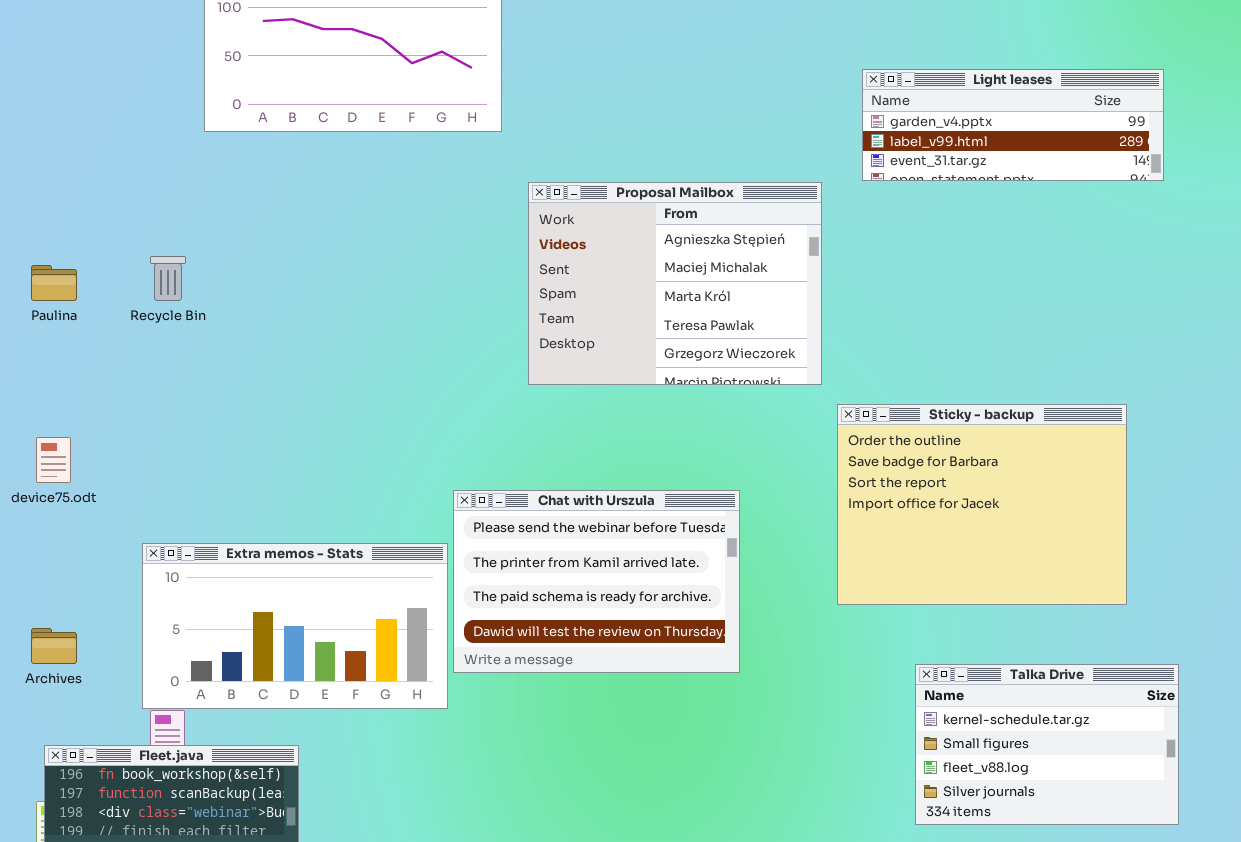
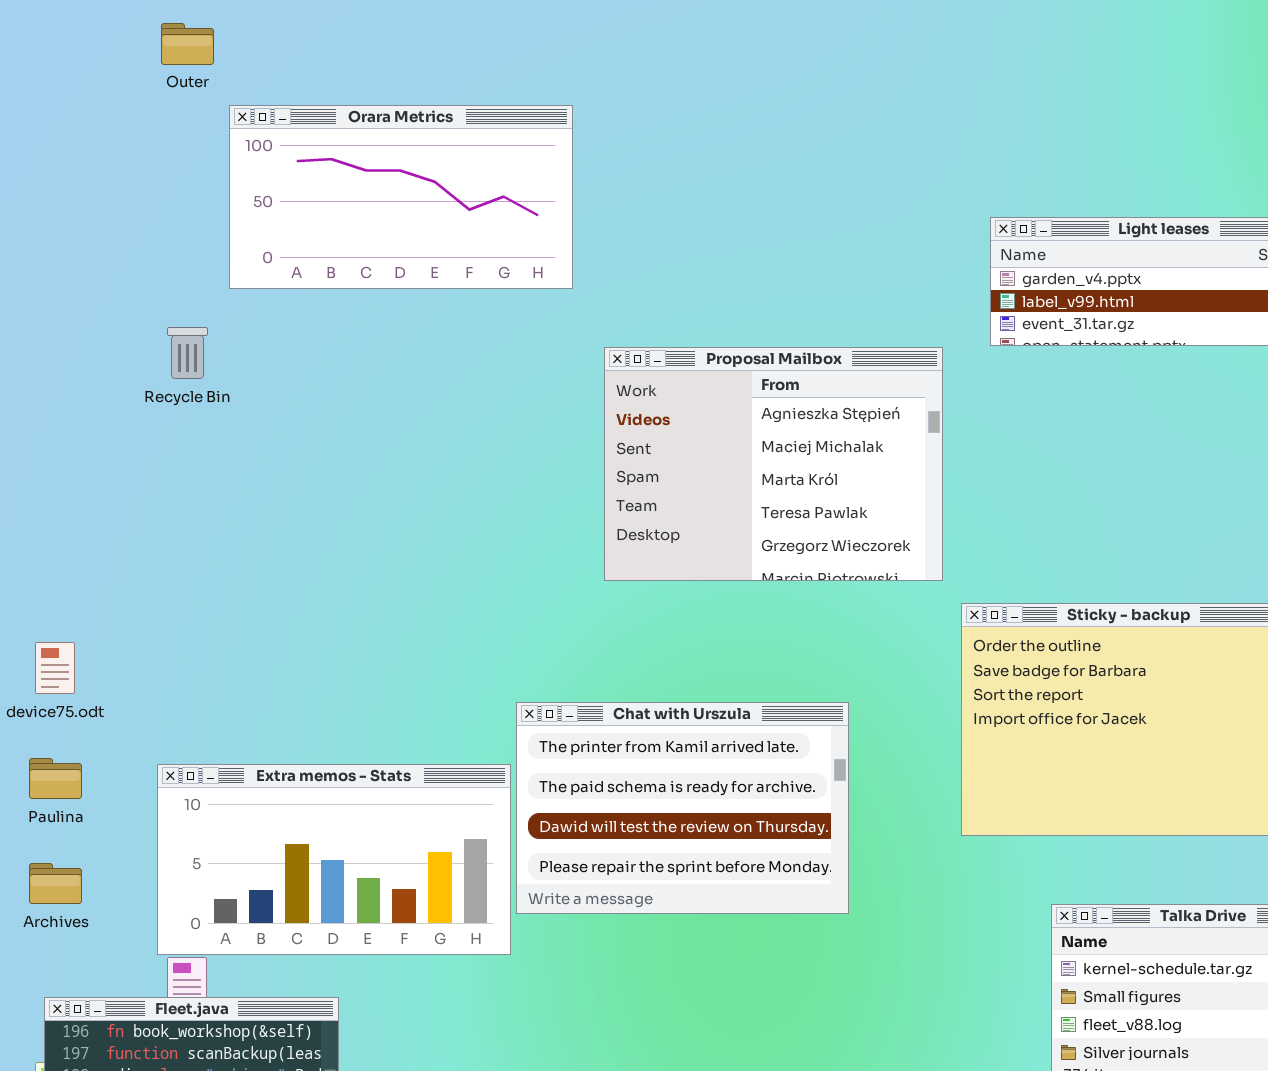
Recycle Bin: [150,256,186,301] -> [167,327,208,379], moved
Paulina: [31,265,77,301] -> [29,758,82,799], moved
Chat with Urszula: [453,490,740,673] -> [516,702,849,914], scrolled down 1 row

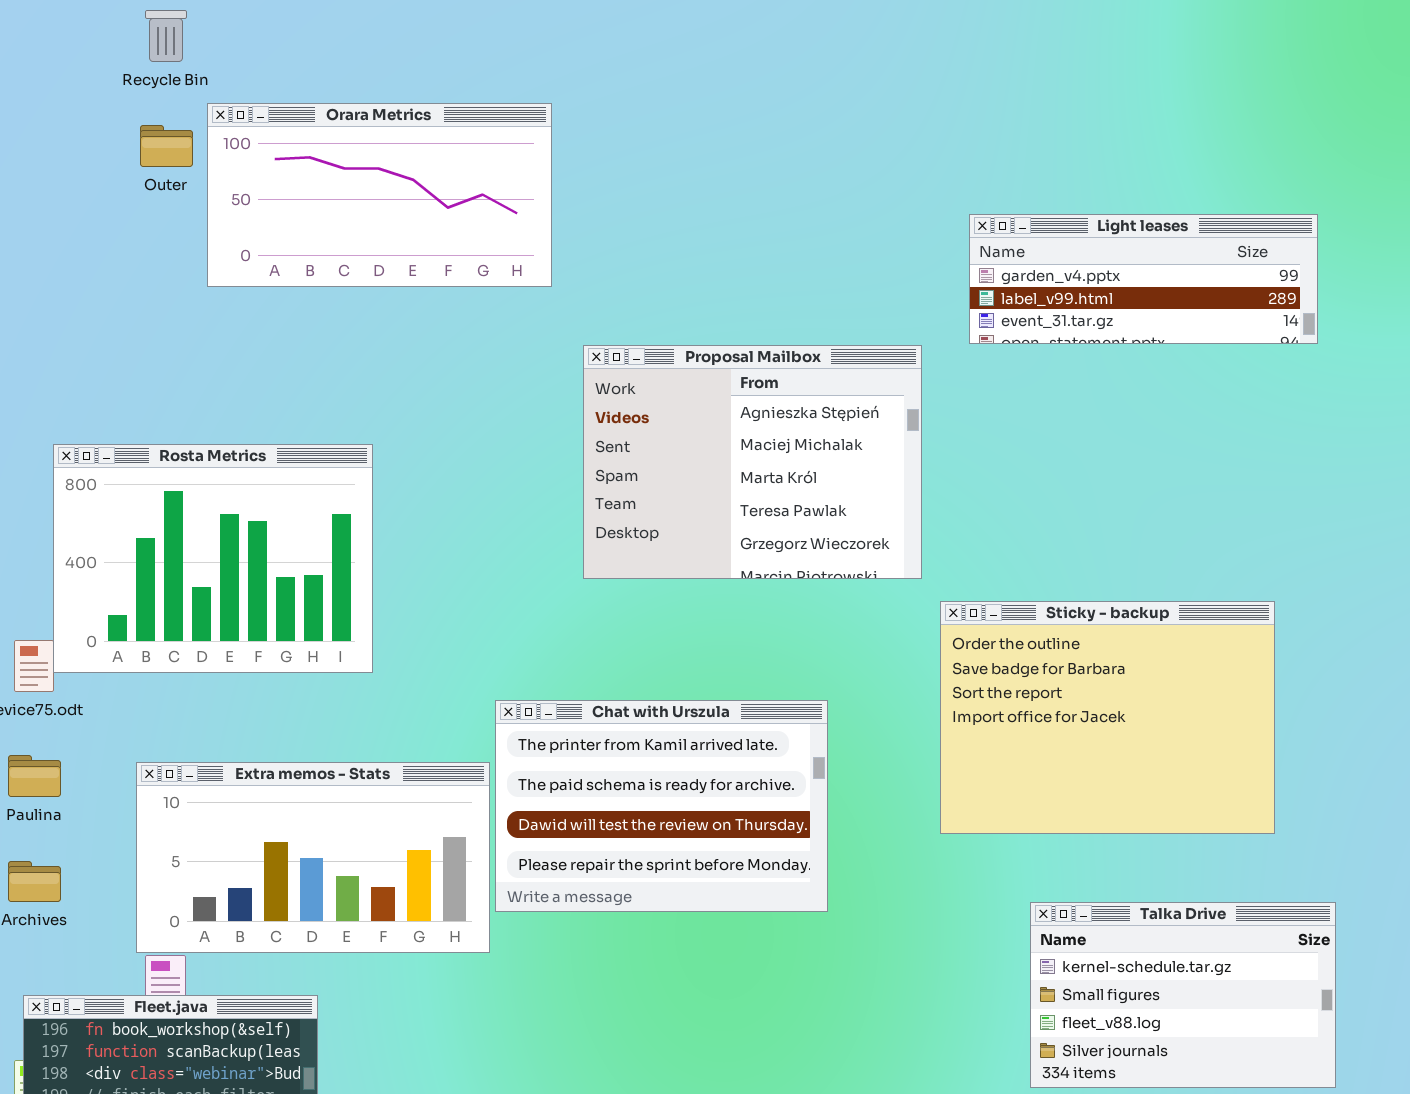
Outer: [161,23,214,65] -> [140,125,193,167], moved
Recycle Bin: [167,327,208,379] -> [145,10,187,62], moved
Rosta Metrics: none -> [53,444,373,673], opened

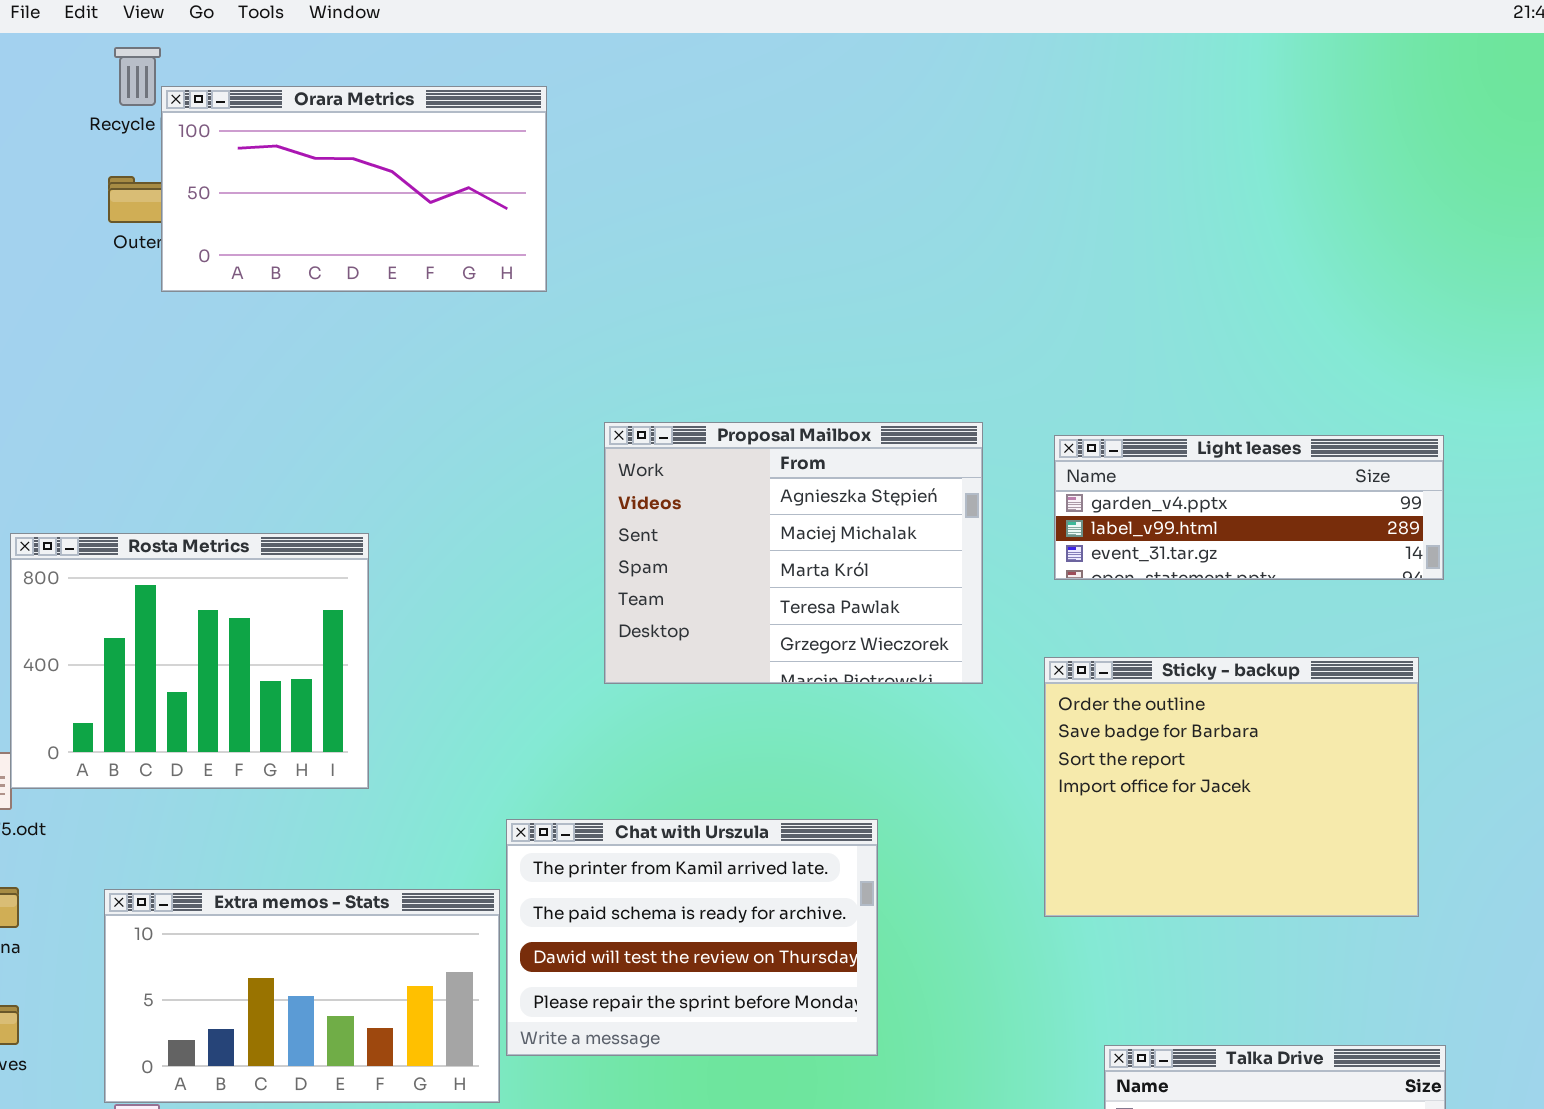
Orara Metrics: [207,103,552,287] -> [161,86,547,292], moved
Light leases: [969,214,1318,344] -> [1054,435,1444,580], moved
Sticky - backup: [940,601,1275,834] -> [1044,657,1419,917], moved

